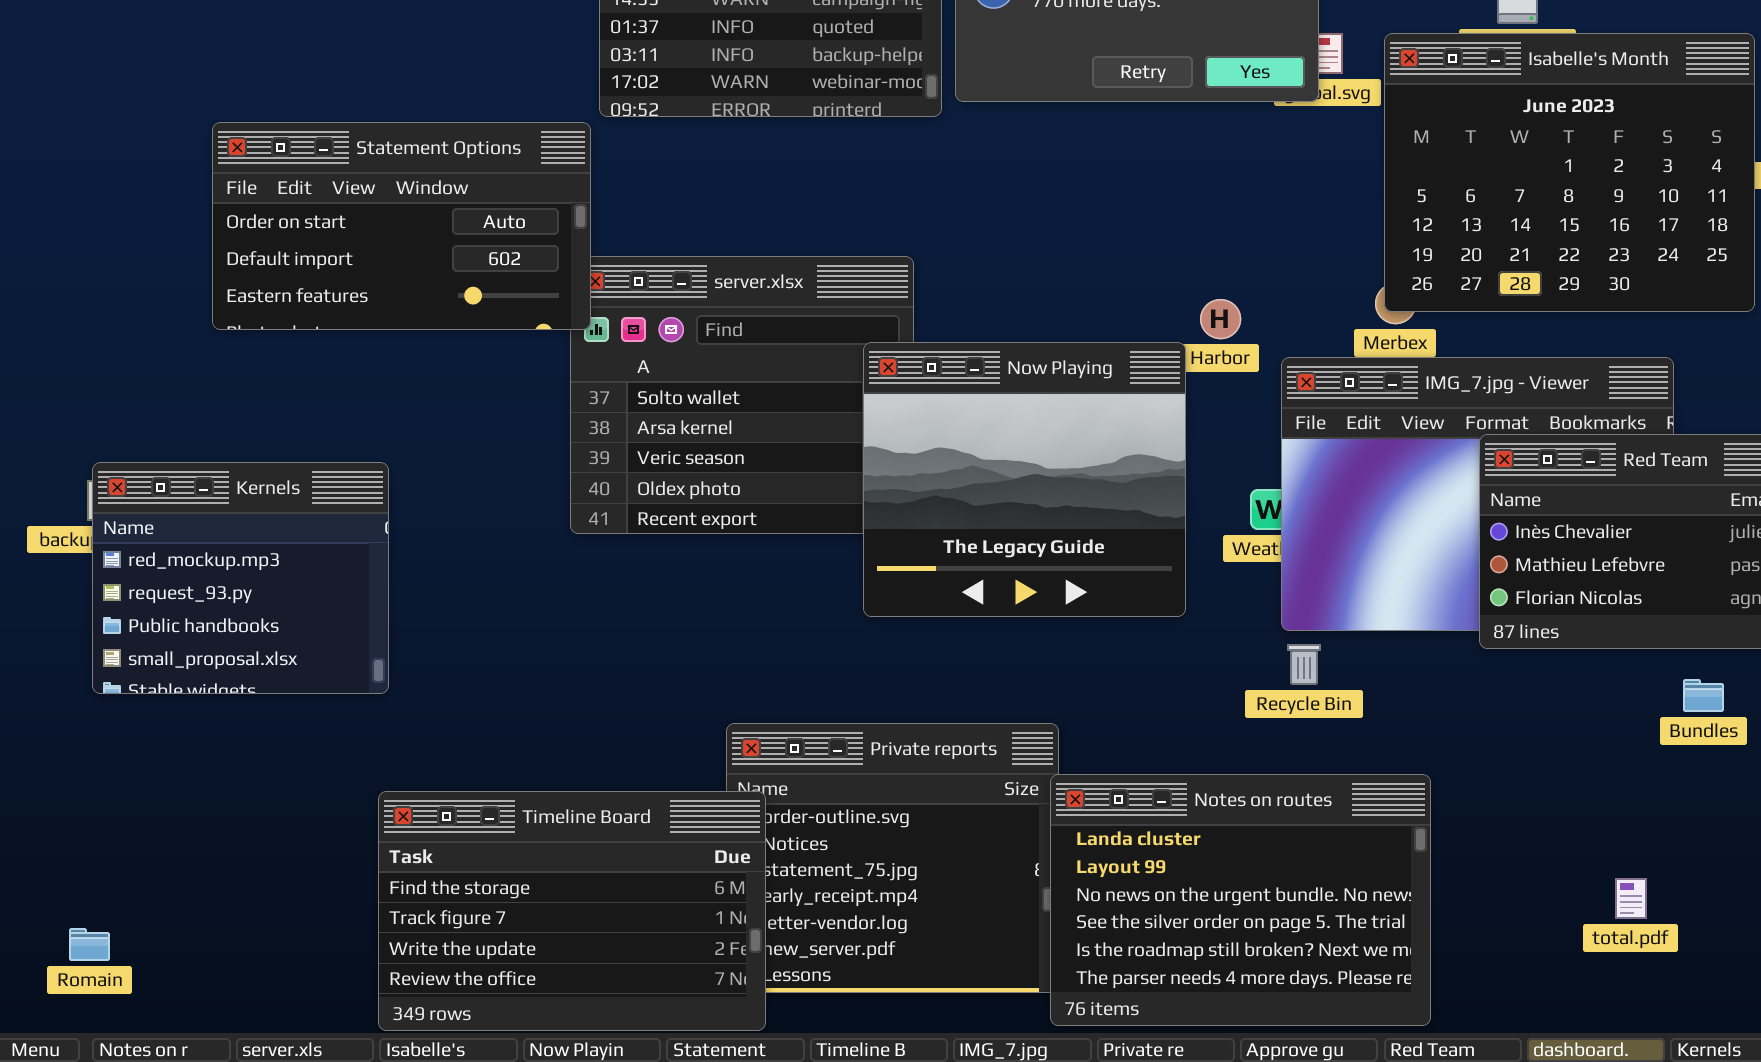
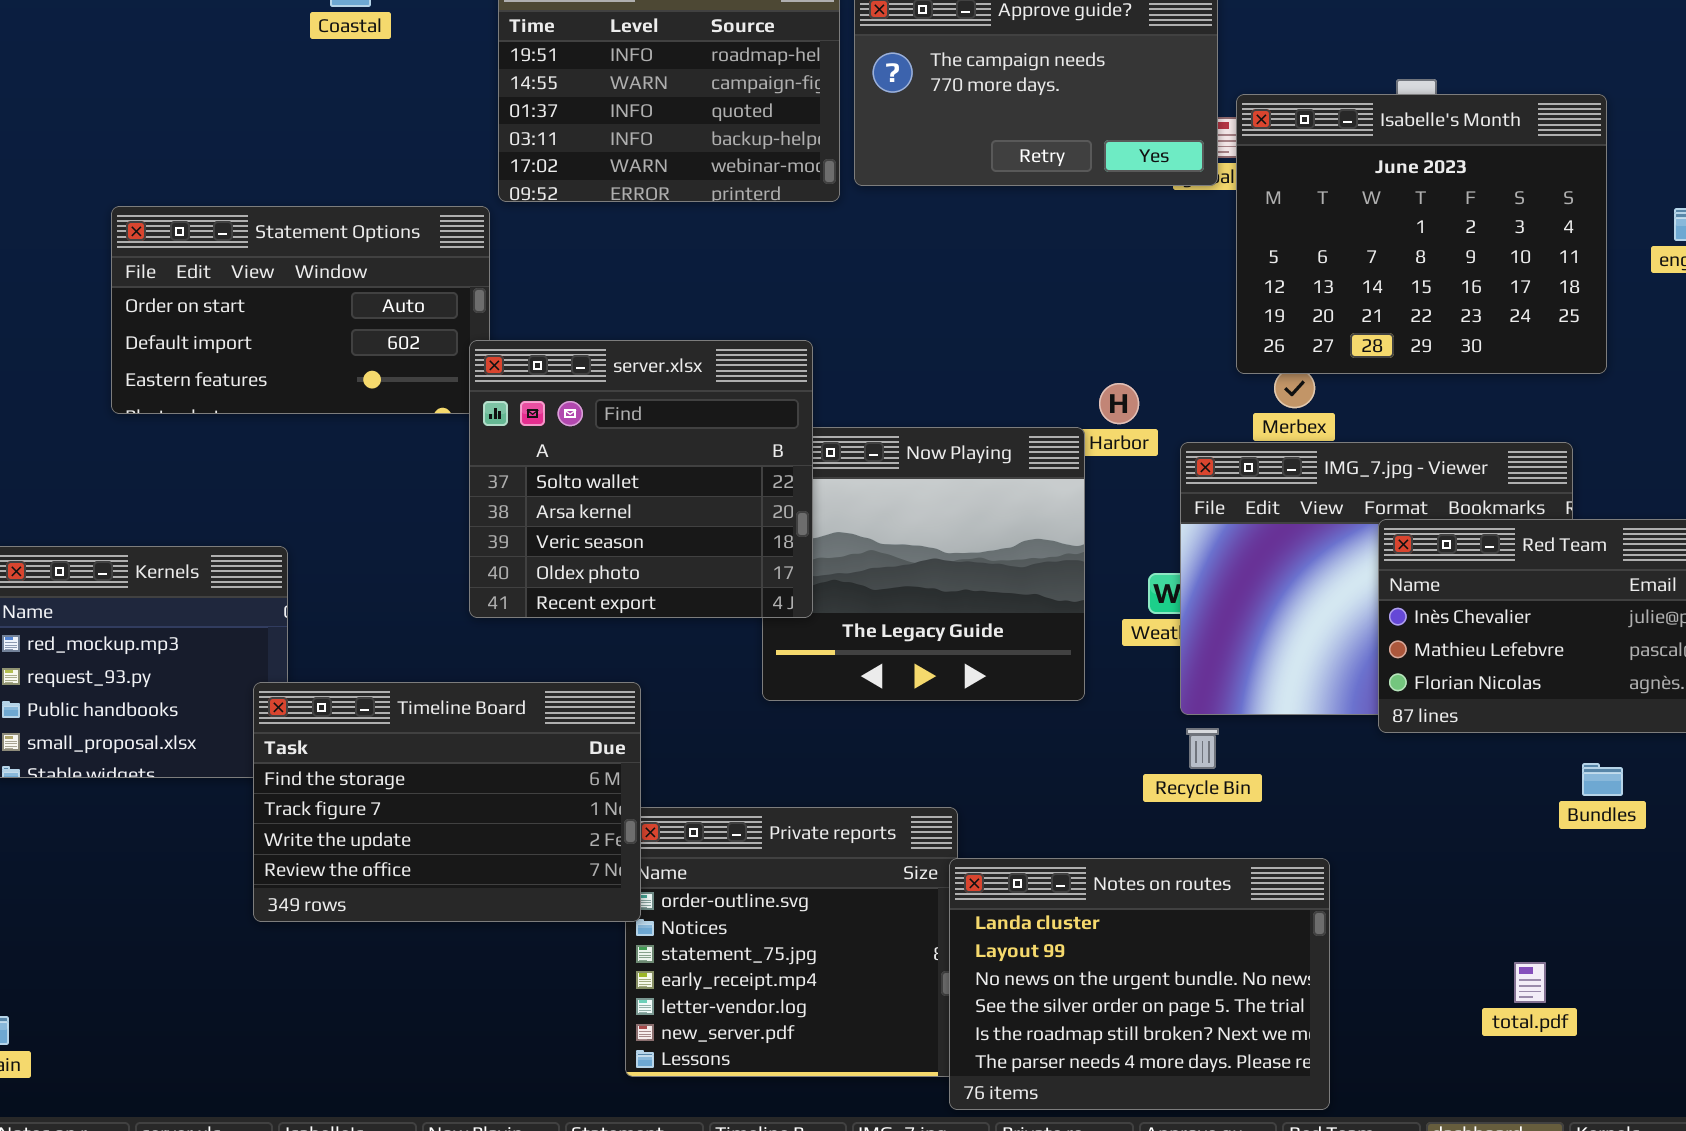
Isabelle's Month: [1384,33,1755,312] -> [1236,94,1607,374], moved
server.xlsx: [570,256,914,534] -> [469,340,813,618], raised
Timeline Board: [378,791,766,1031] -> [253,682,641,922], moved

